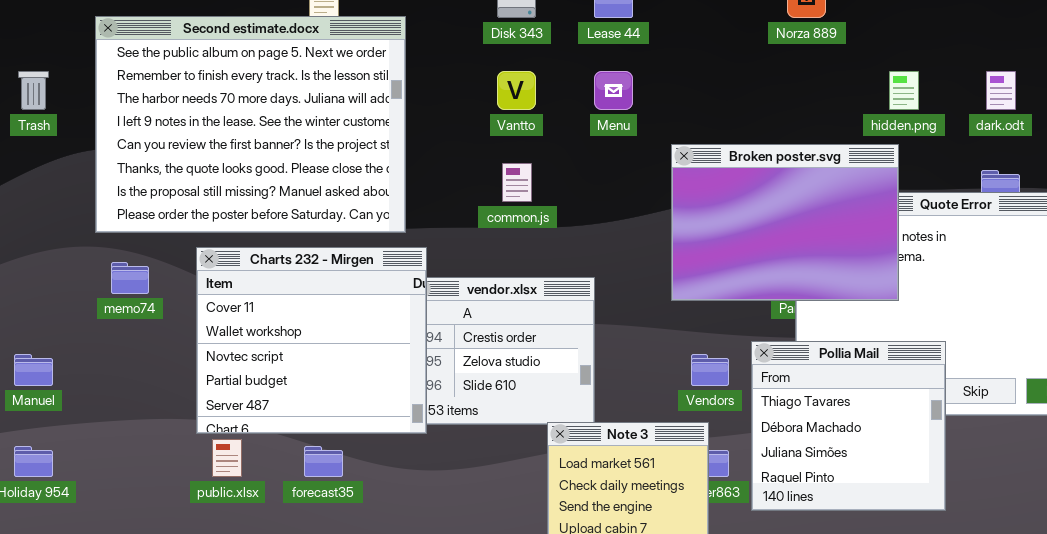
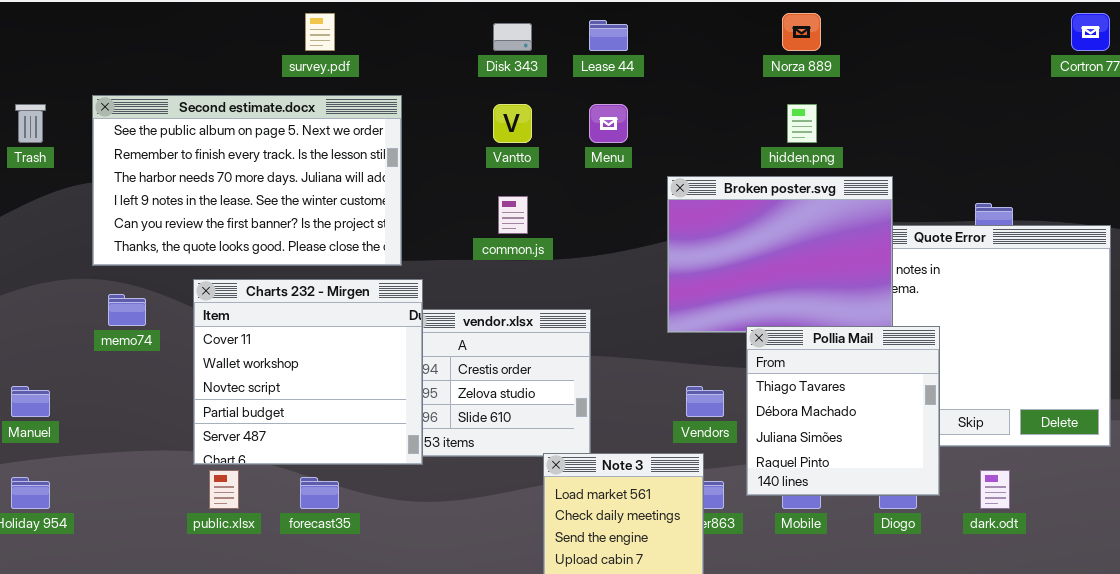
Second estimate.docx: [95,16,406,233] -> [92,95,402,266], resized
hidden.png: [889,71,919,110] -> [787,104,817,143], moved
dark.odt: [986,71,1016,110] -> [980,470,1010,509], moved
Pollia Mail: [751,341,946,511] -> [746,326,940,496], moved

